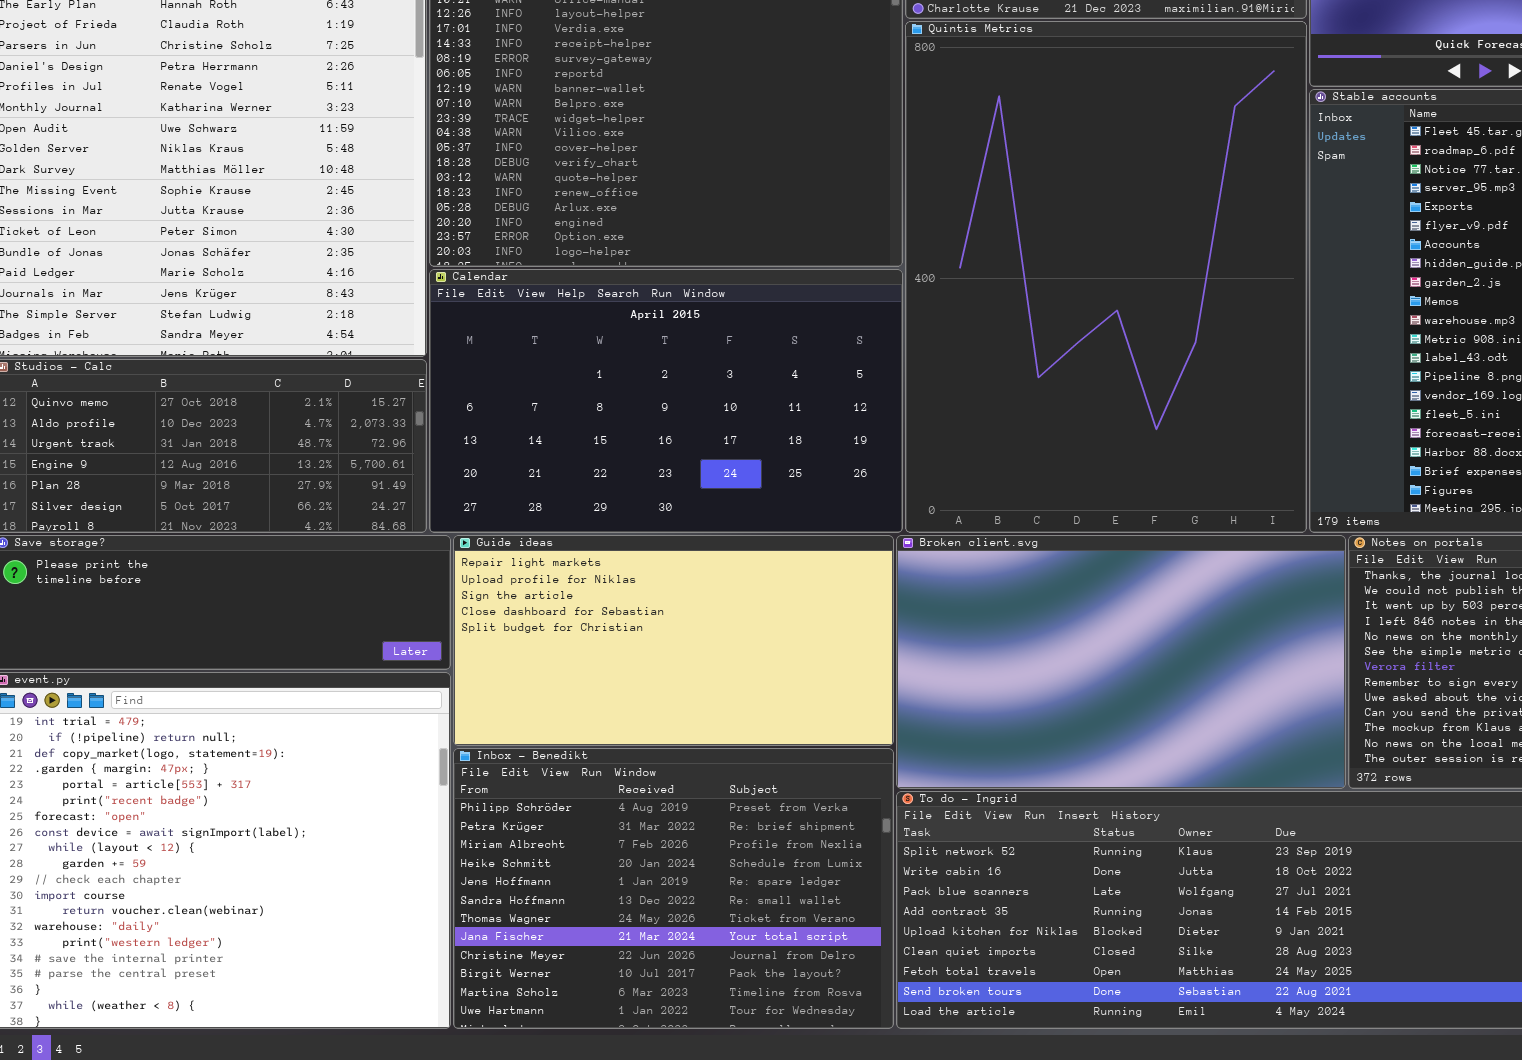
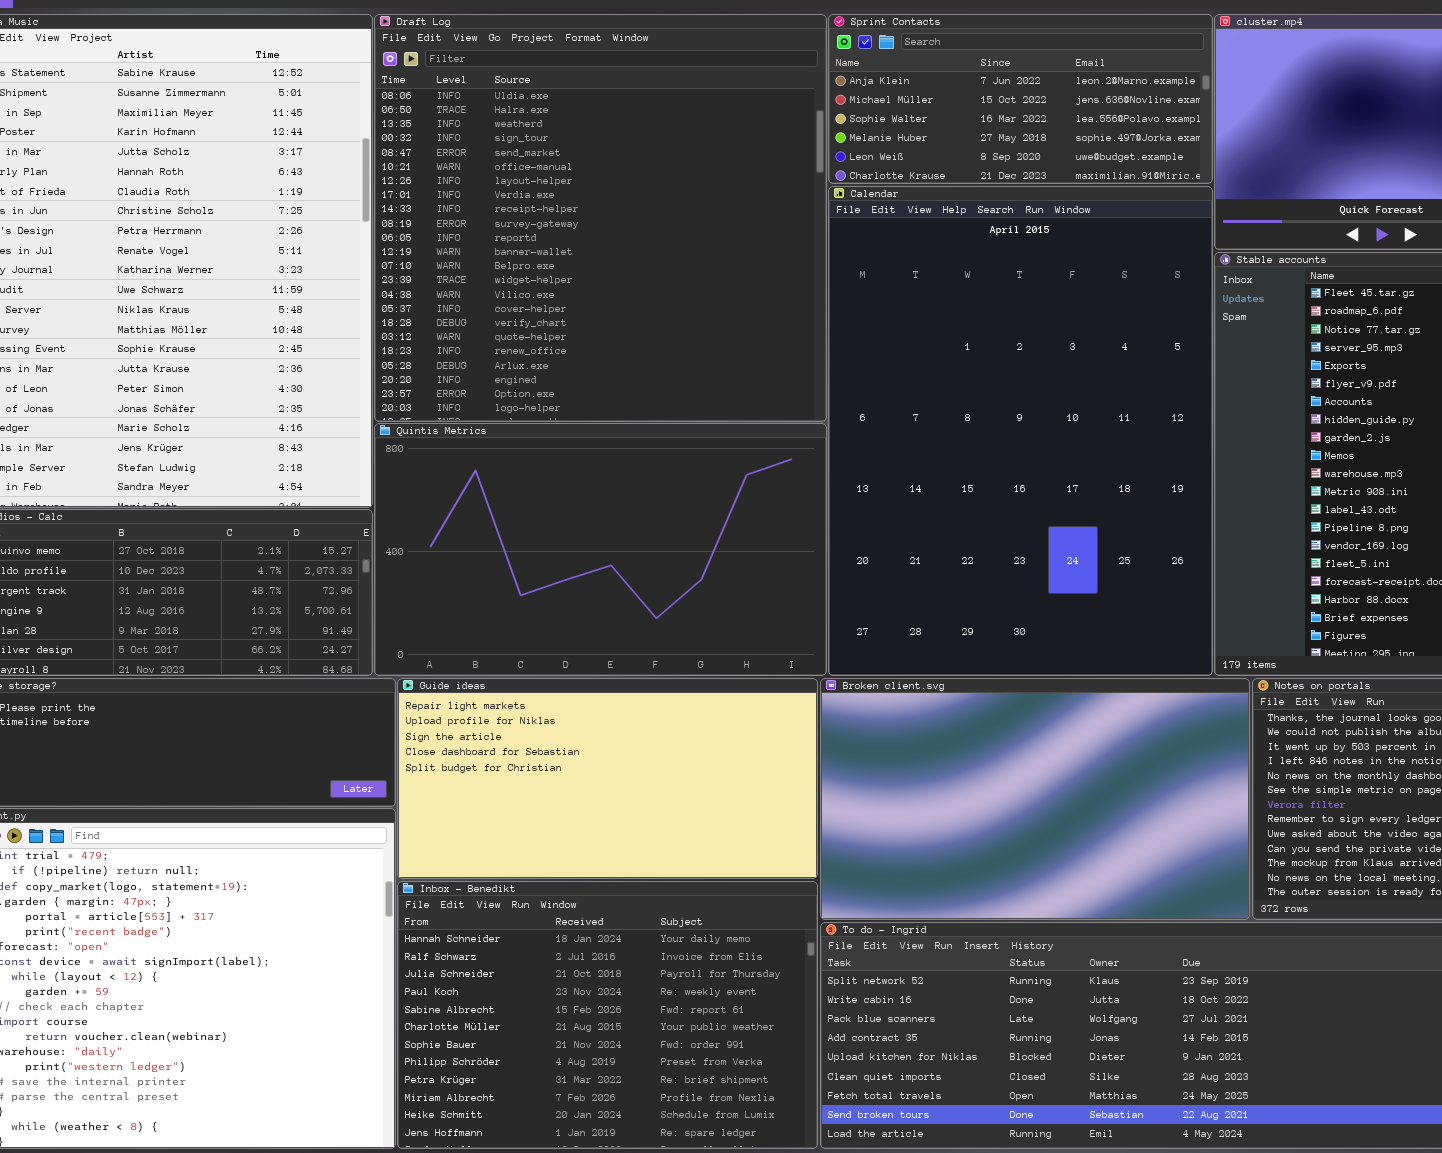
Quintis Metrics: [905,21,1307,533] -> [374,423,827,676], moved, resized
Calendar: [429,269,903,533] -> [828,186,1213,676], moved, resized
Inbox - Benedikt: [453,748,894,1029] -> [397,881,818,1149], scrolled up 7 rows

